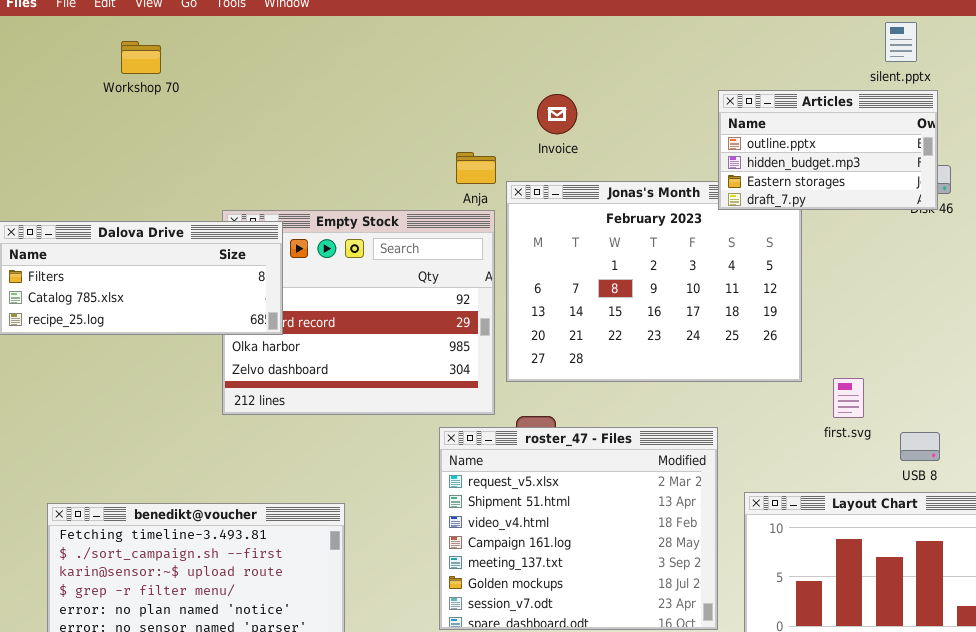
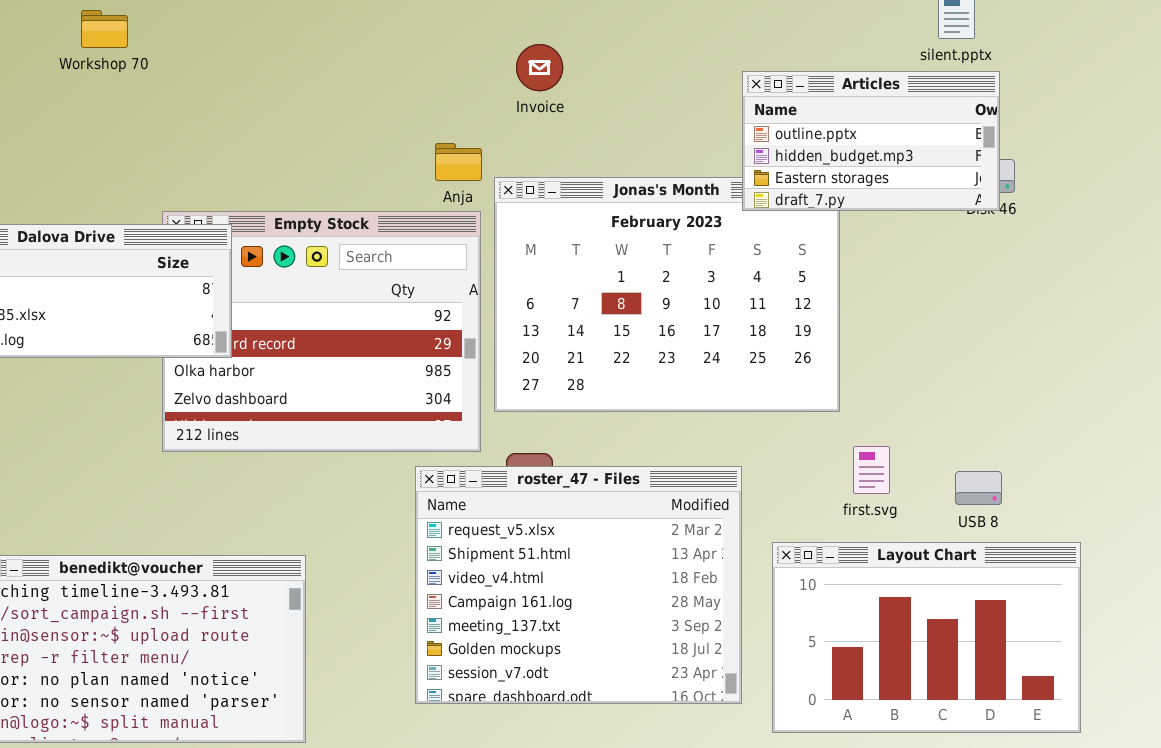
Workshop 70: [121,41,161,74] -> [81,10,128,48], moved
Invoice: [537,94,577,134] -> [516,44,563,91], moved
first.svg: [833,378,864,418] -> [853,446,890,494], moved

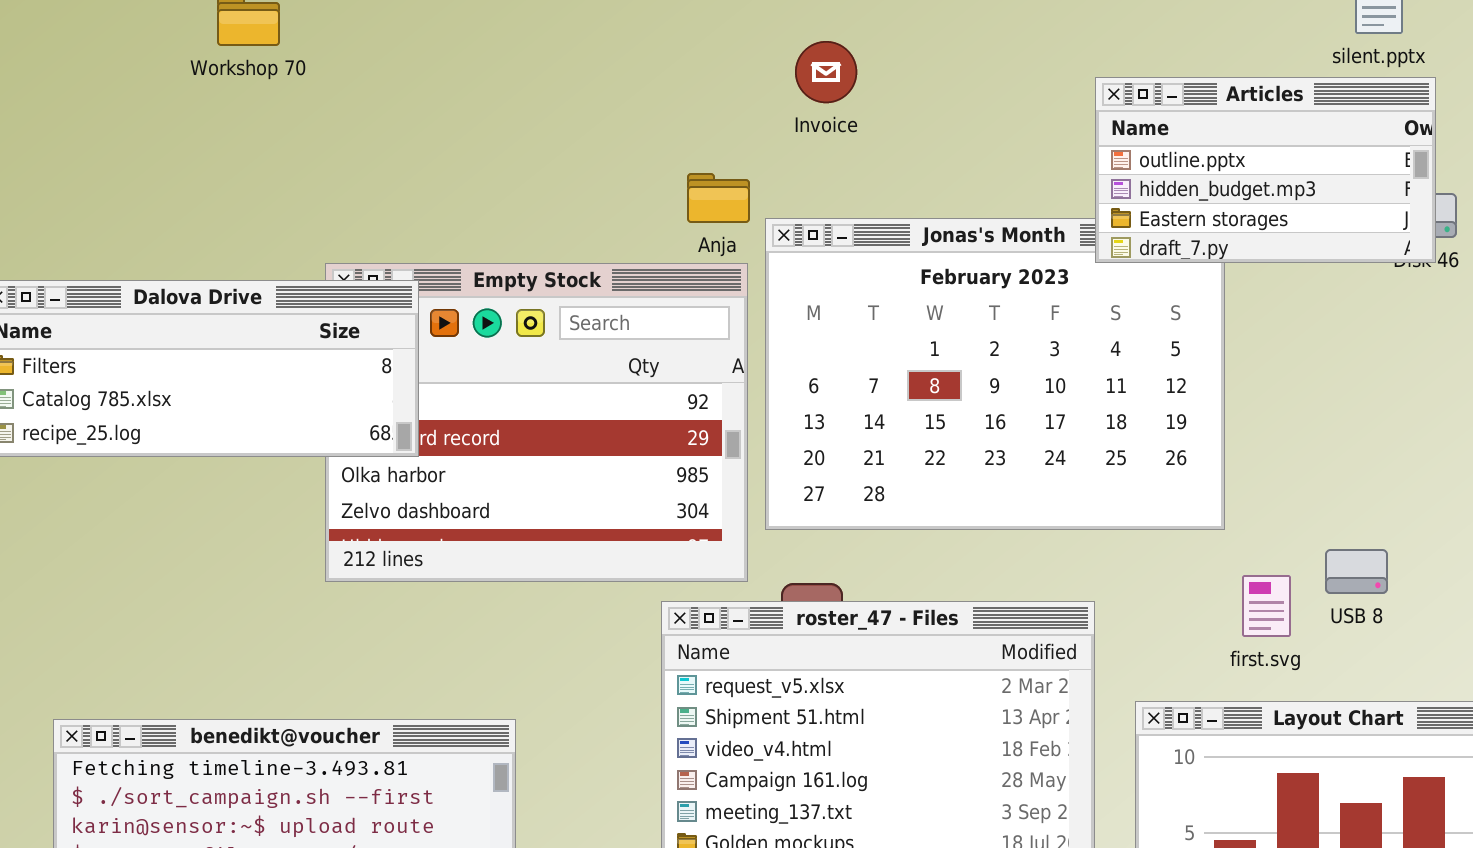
USB 8: [955,471,1002,505] -> [1325,549,1388,594], moved

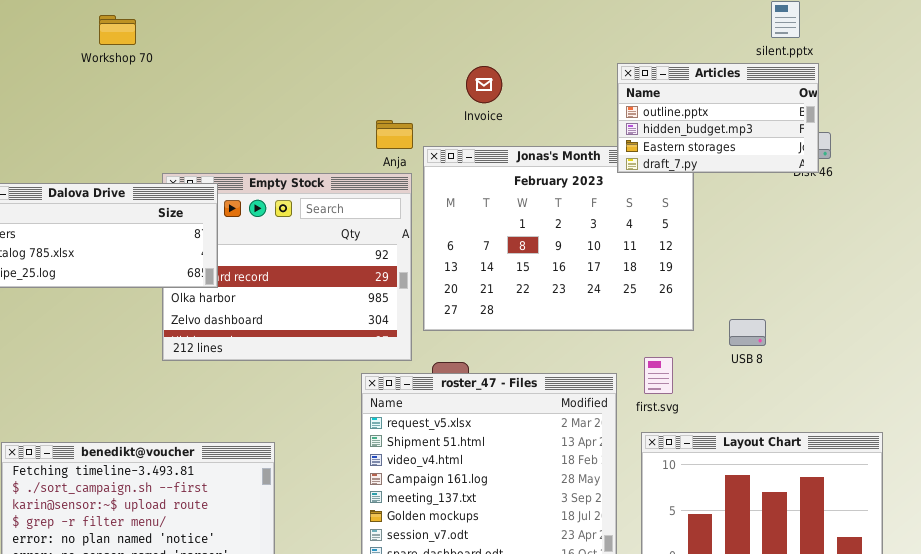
Invoice: [795,41,857,103] -> [466,66,502,103], moved
USB 8: [1325,549,1388,594] -> [729,319,766,346], moved
first.svg: [1242,575,1291,637] -> [644,357,673,394], moved

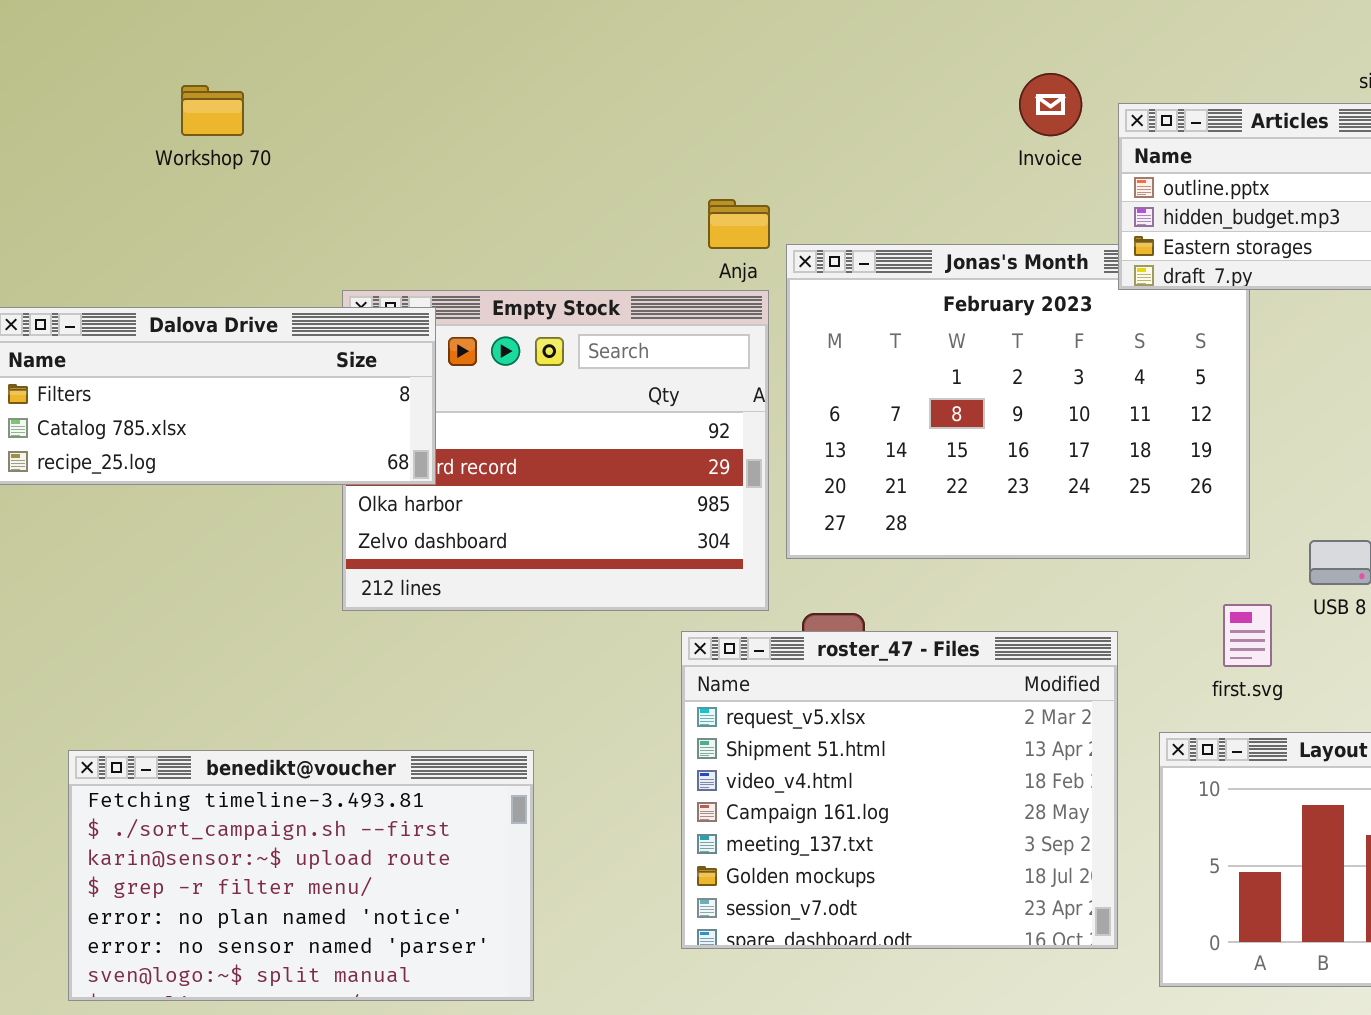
Workshop 70: [99,15,136,45] -> [181,85,244,136], moved
Invoice: [466,66,502,103] -> [1019,73,1082,136], moved
first.svg: [644,357,673,394] -> [1223,604,1272,667], moved

